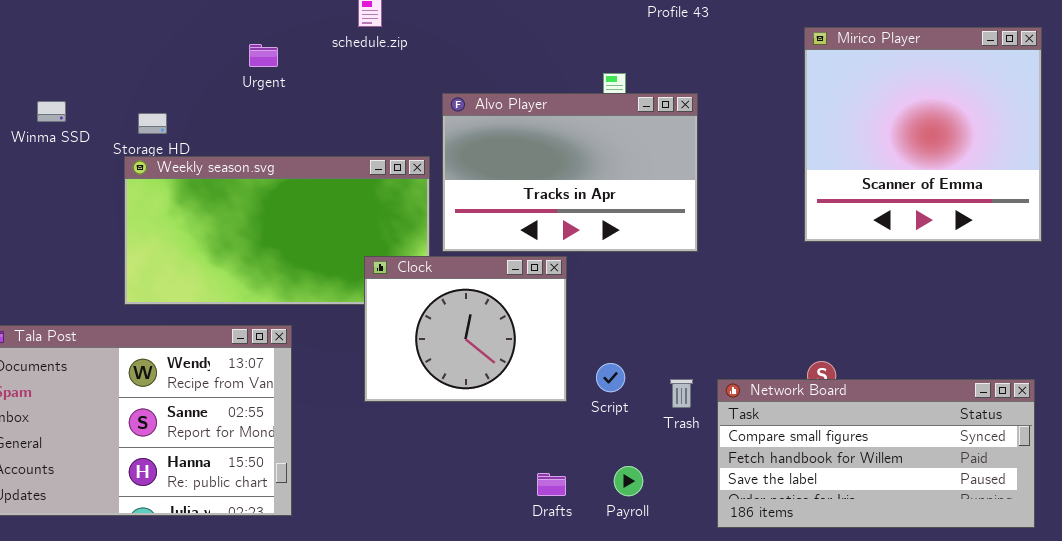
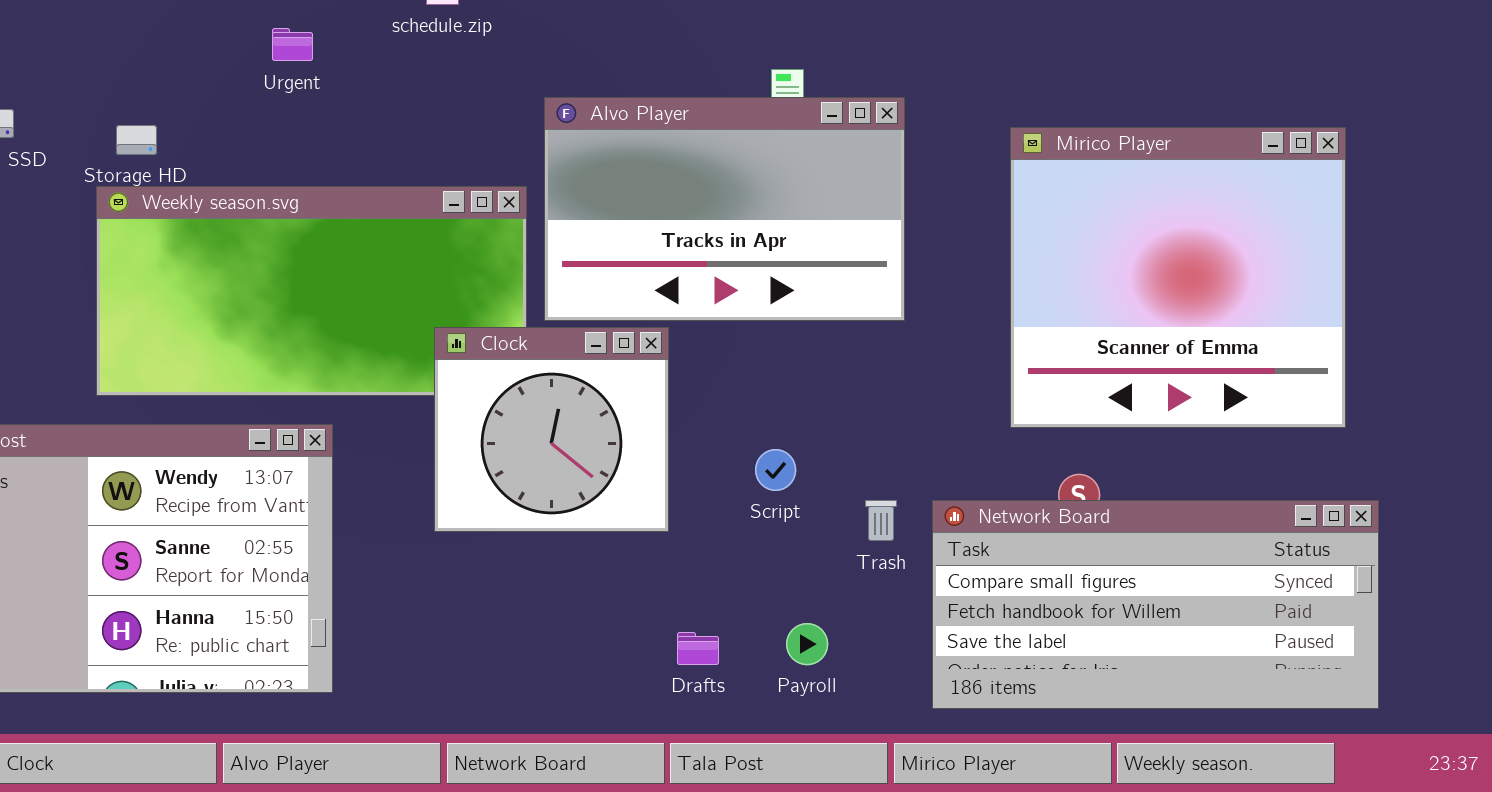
Mirico Player: [804,27,1042,242] -> [1010,127,1346,428], moved
Clock: [364,256,567,402] -> [434,327,669,532], resized
Script: [596,363,625,392] -> [755,449,796,491], moved

